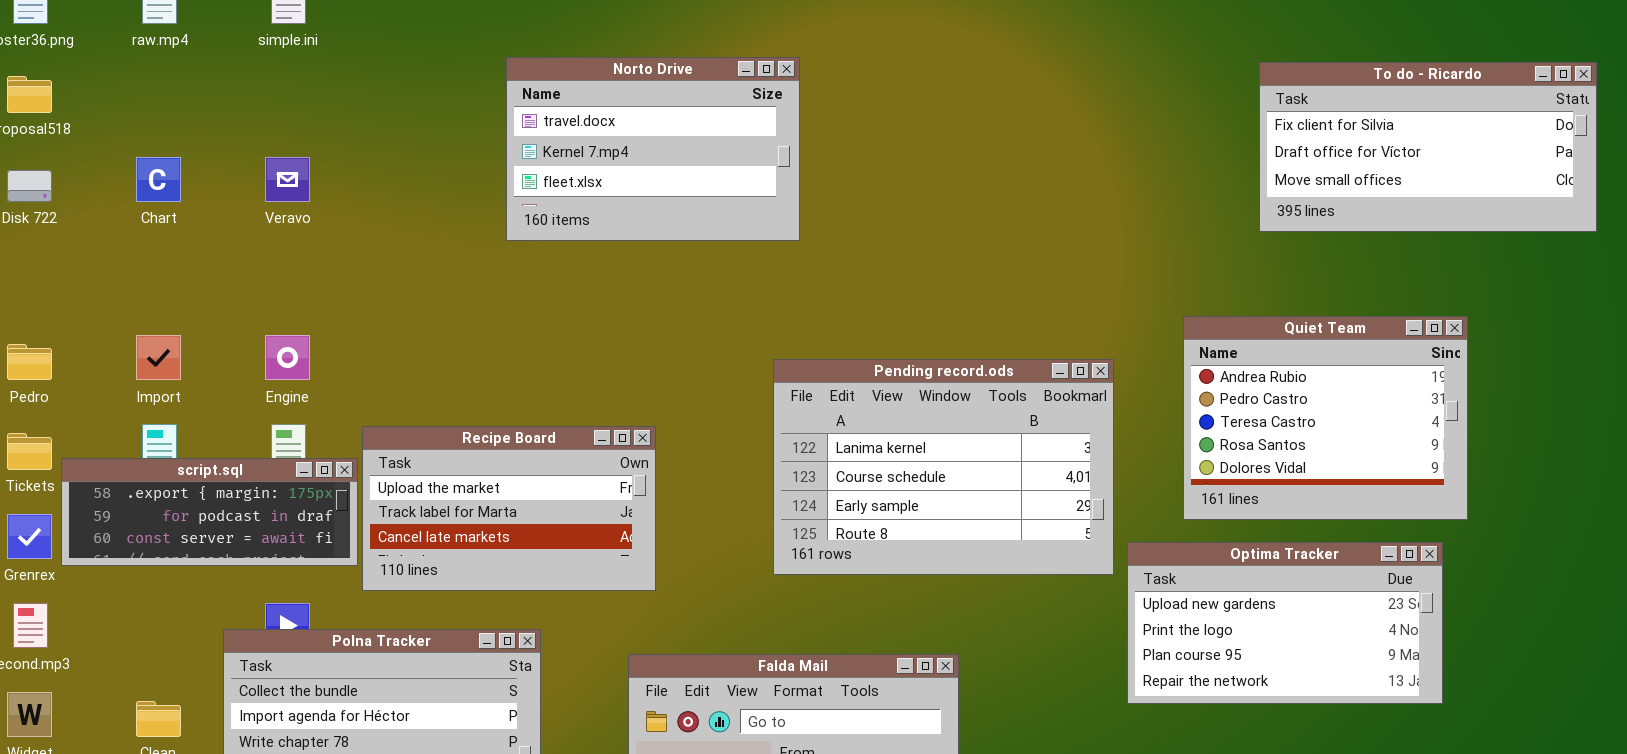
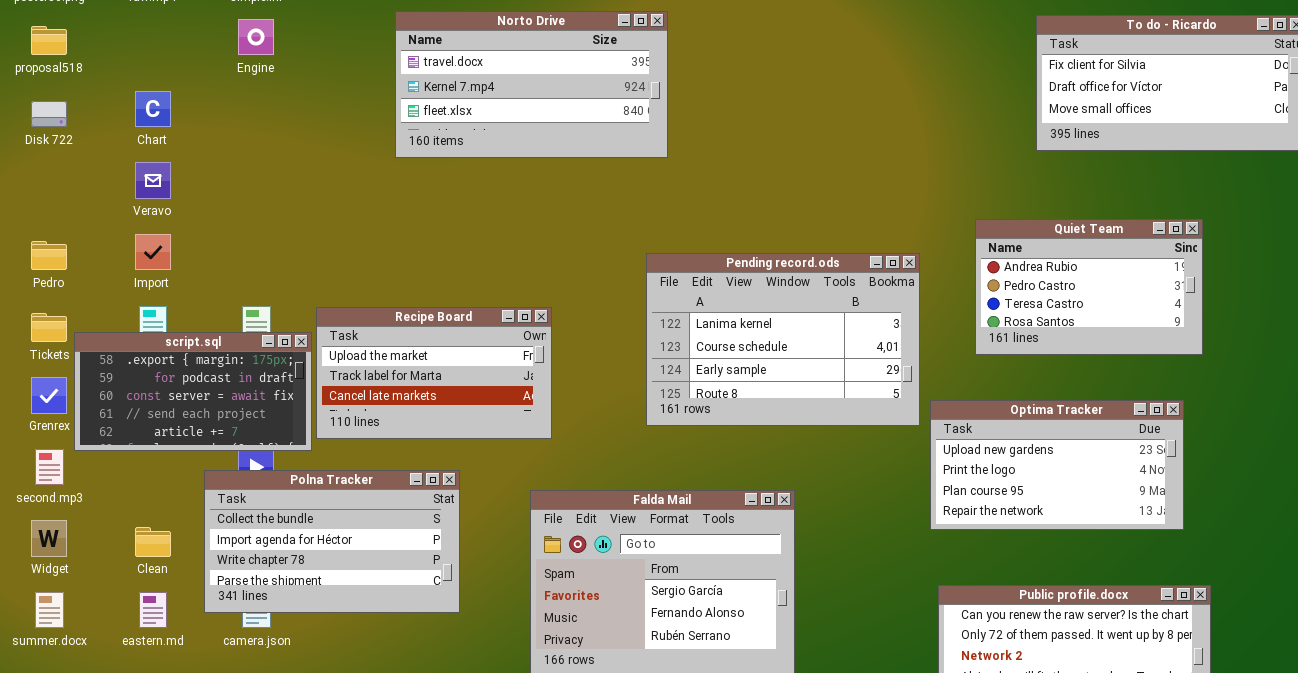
Norto Drive: [506,57,800,241] -> [395,11,668,158], resized
Veravo: [265,157,310,202] -> [135,162,171,199], moved
Quiet Team: [1183,316,1468,520] -> [975,219,1203,355], resized
Engine: [265,335,310,380] -> [238,19,274,55], moved
script.sql: [61,458,358,566] -> [74,332,312,451], resized

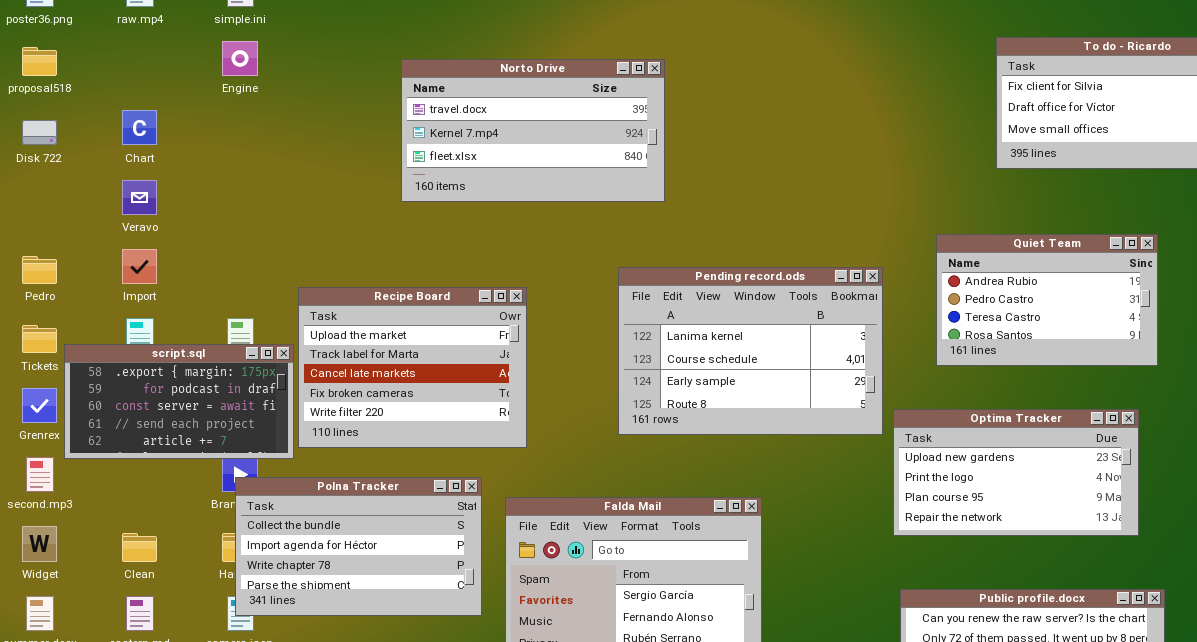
Norto Drive: [395,11,668,158] -> [401,59,665,202], moved
Recipe Board: [316,307,552,439] -> [298,287,527,448], resized
Polna Tracker: [204,470,460,613] -> [235,477,482,616], moved

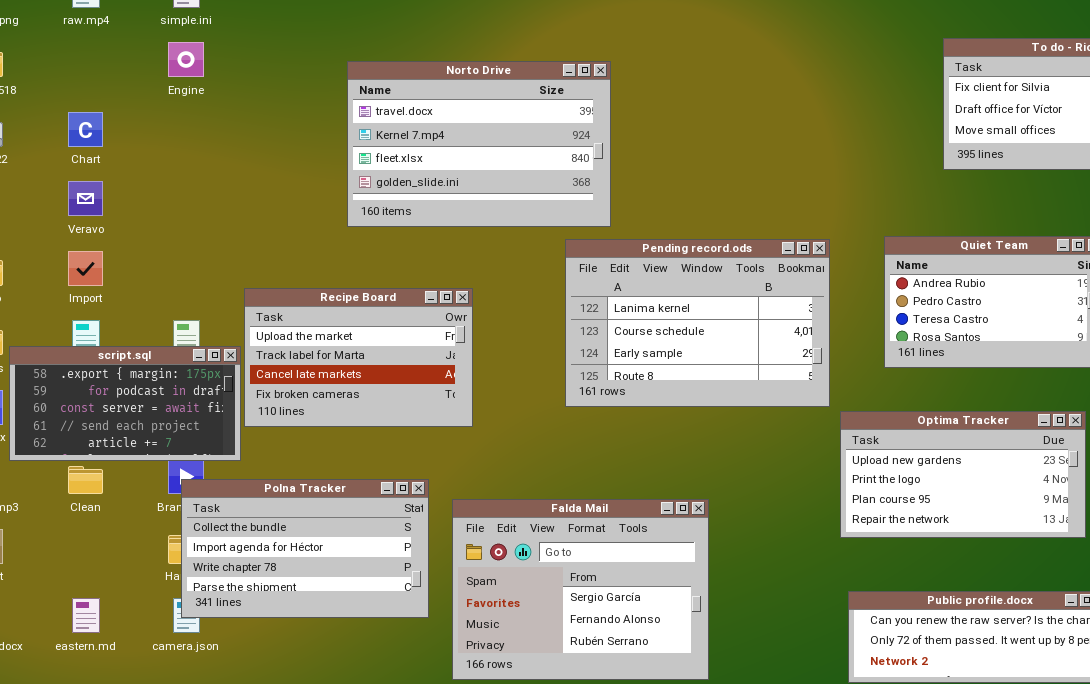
Norto Drive: [401,59,665,202] -> [347,61,611,227], resized
Pending record.ods: [618,267,883,435] -> [565,239,830,407], moved
Recipe Board: [298,287,527,448] -> [244,288,473,427], resized
Clean: [122,533,157,562] -> [68,466,103,494], moved

